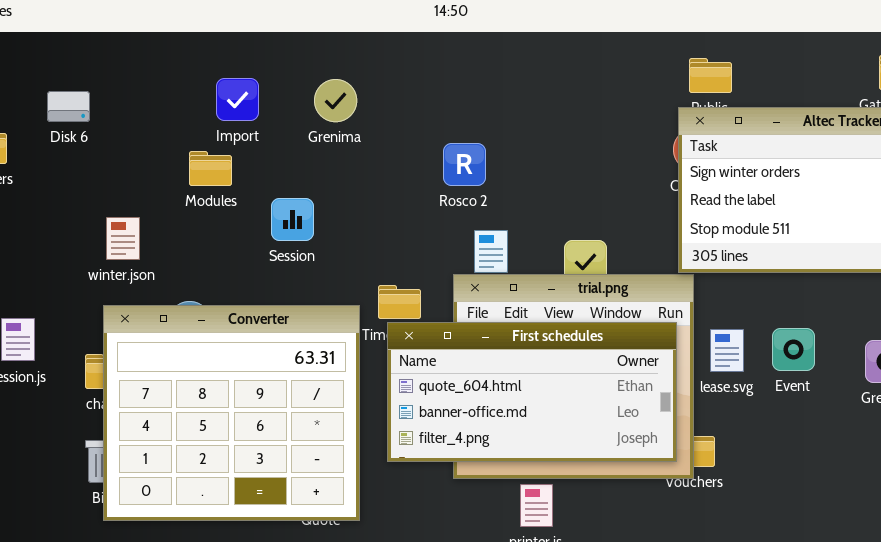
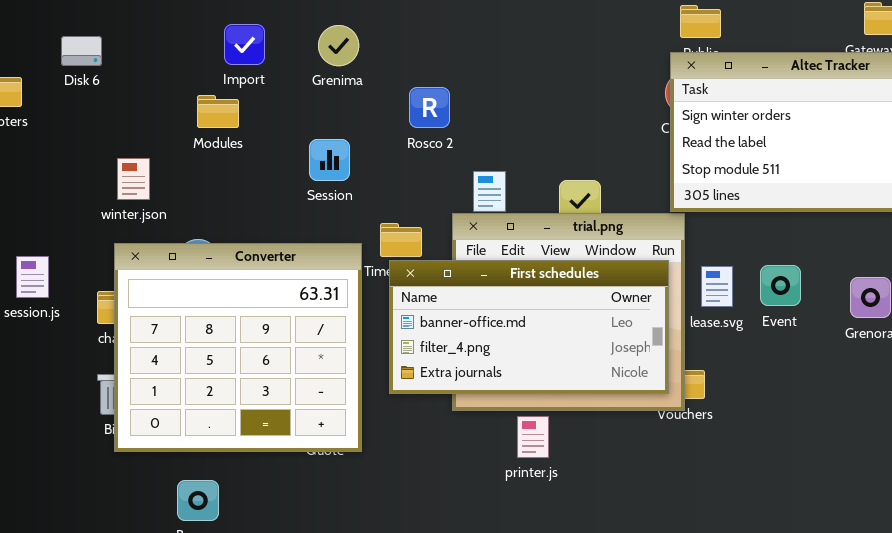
Rosco 2: [443,143,486,186] -> [409,87,450,128], moved
Session: [271,198,314,241] -> [309,139,350,181], moved
First schedules: [387,322,677,462] -> [389,260,669,394], scrolled down 1 row

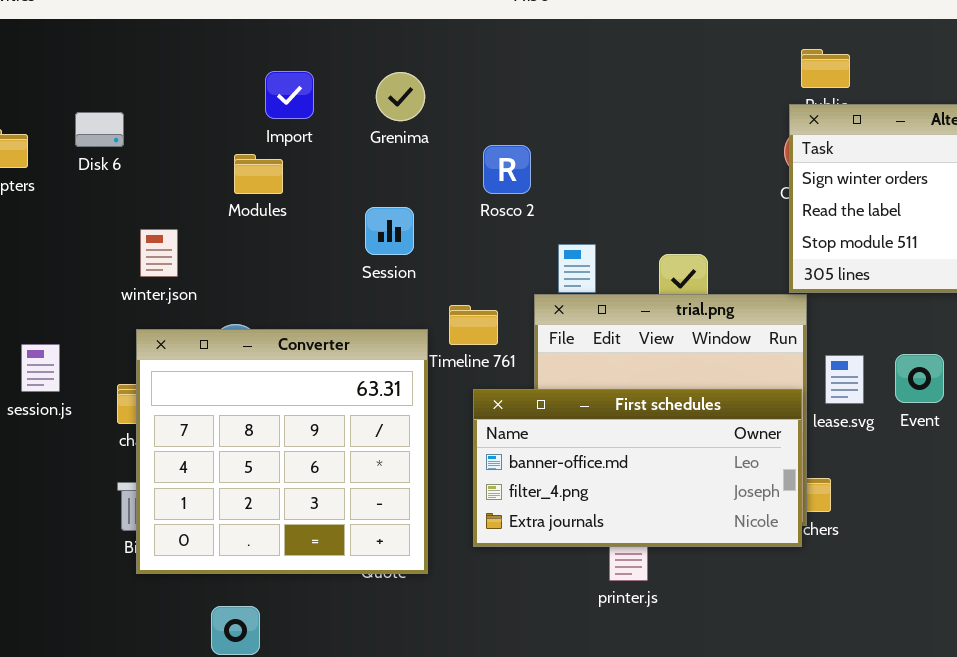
Disk 6: [61,36,102,66] -> [75,112,124,147], moved
First schedules: [389,260,669,394] -> [473,389,802,547], moved

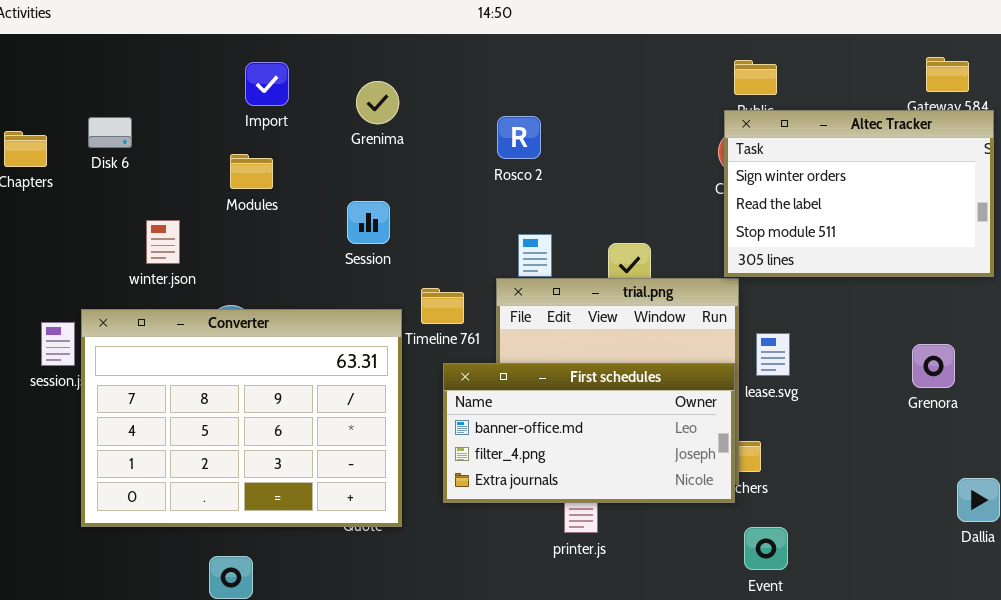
Import: [265,71,314,119] -> [245,62,289,106], moved
Rosco 2: [483,145,531,194] -> [497,116,541,159], moved
Converter: [136,329,428,574] -> [81,309,402,527], resized
Event: [895,354,944,403] -> [744,527,788,570], moved

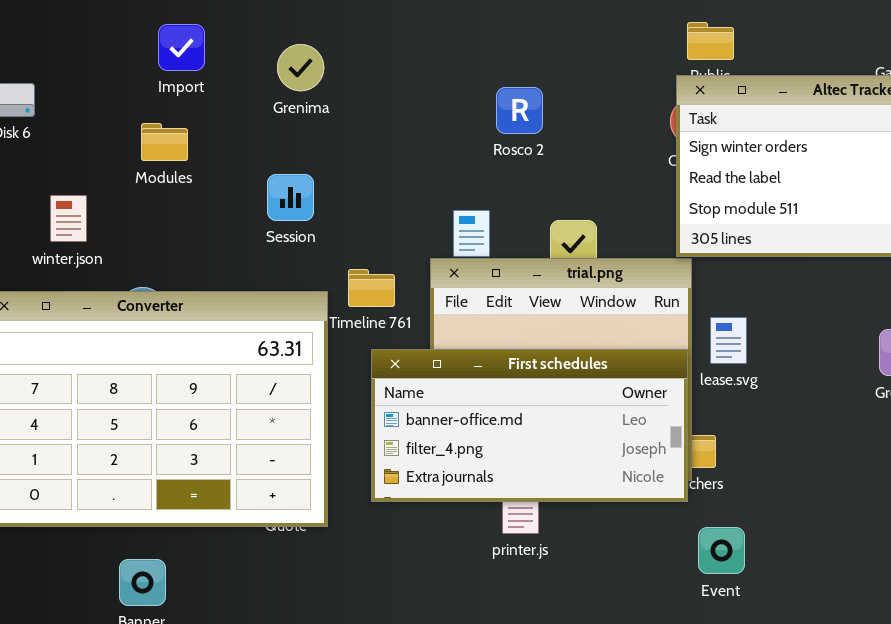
Rosco 2: [497,116,541,159] -> [496,87,543,134], moved

